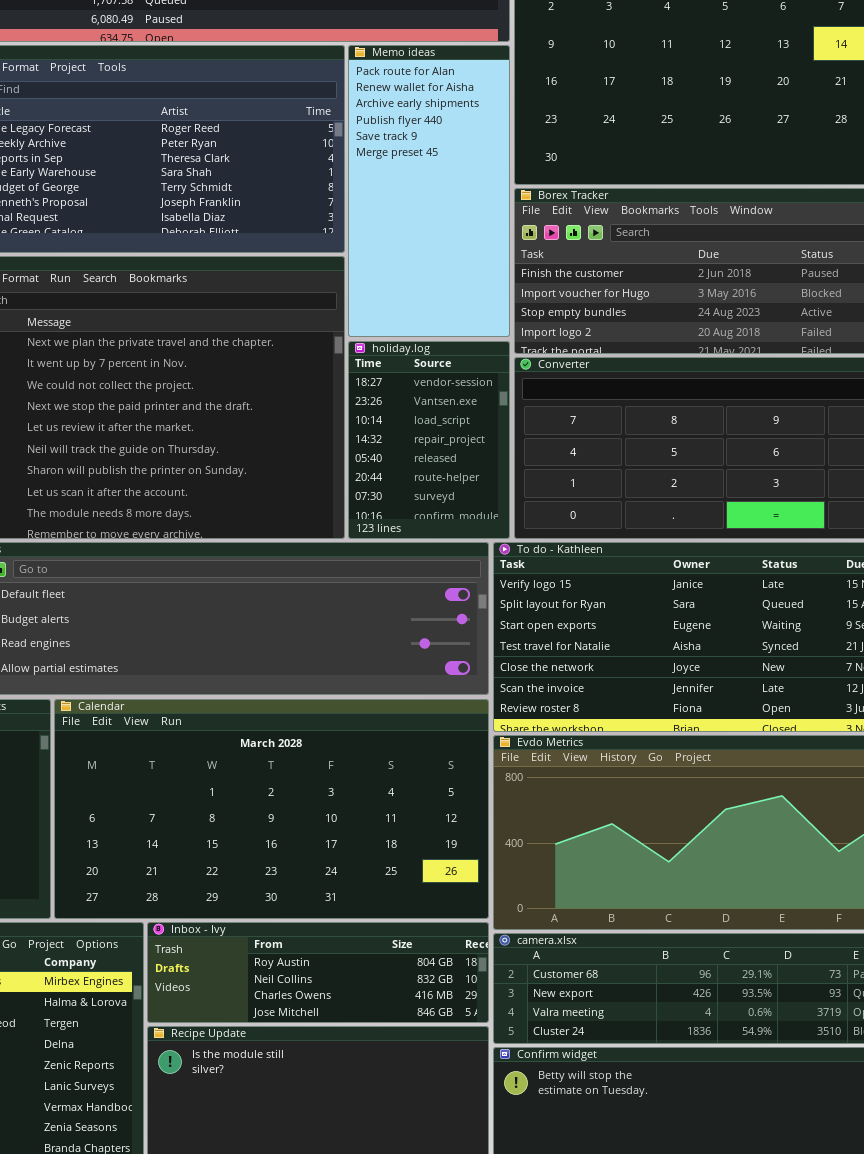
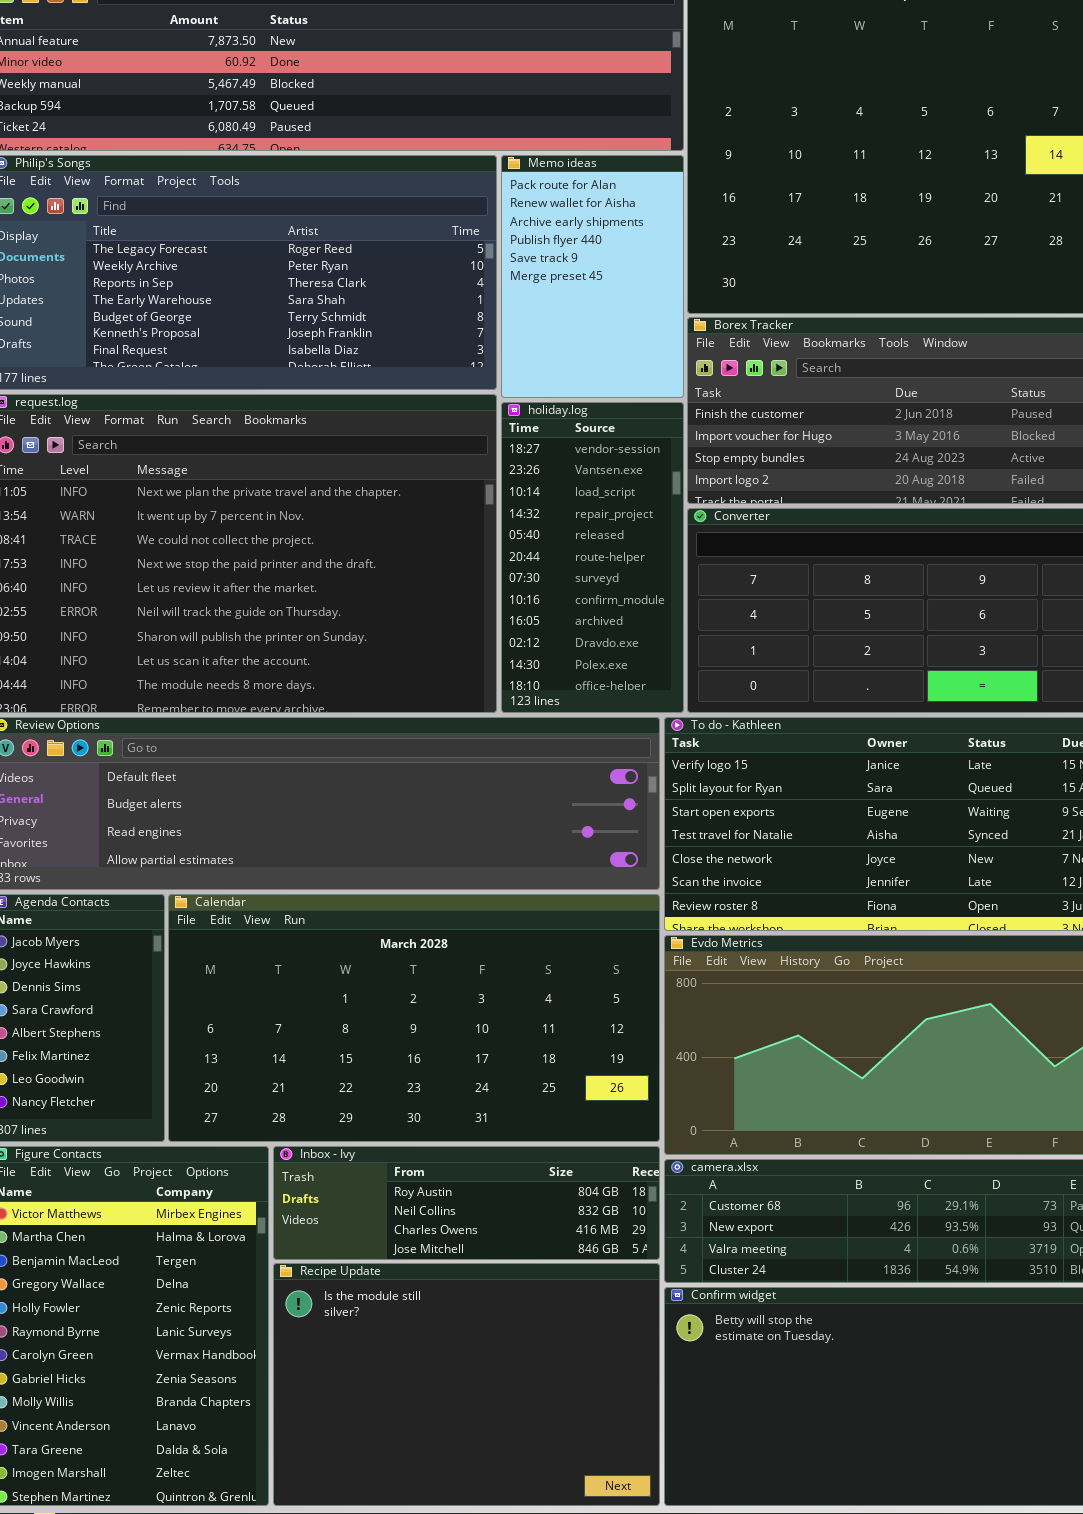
Memo ideas: [348,45,510,337] -> [501,155,684,398], resized
holiday.log: [348,341,510,539] -> [501,402,684,713], resized

